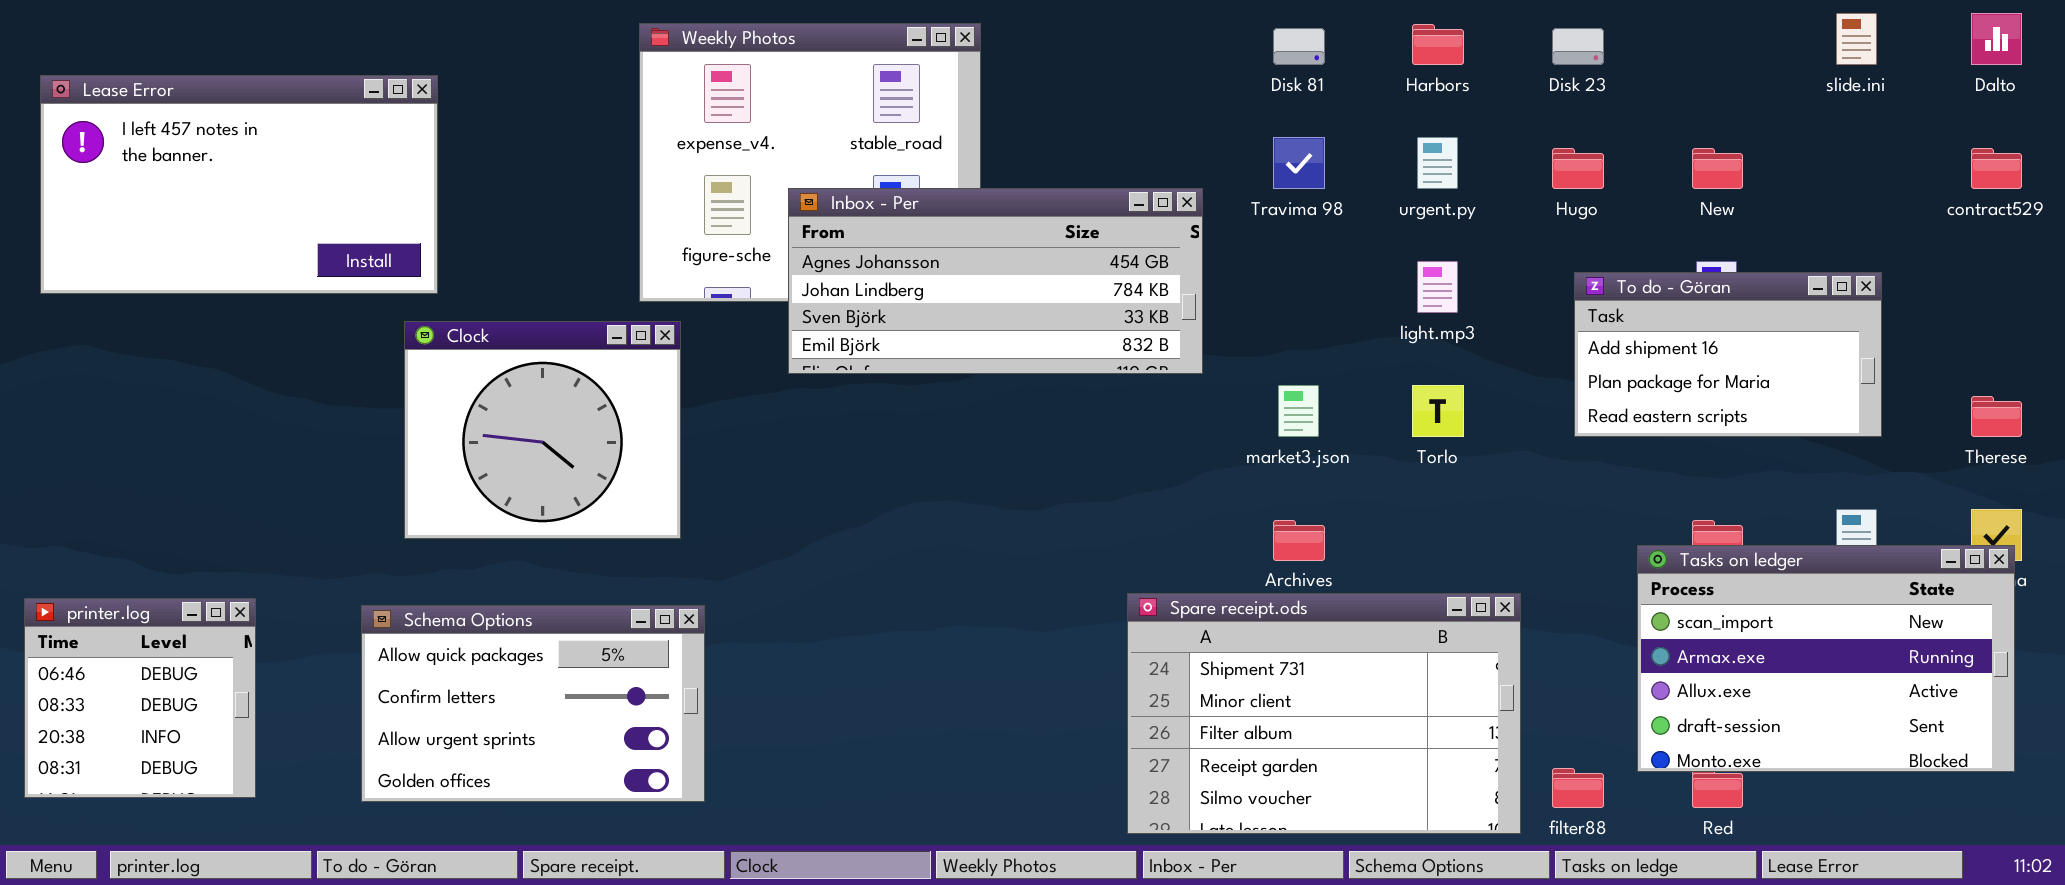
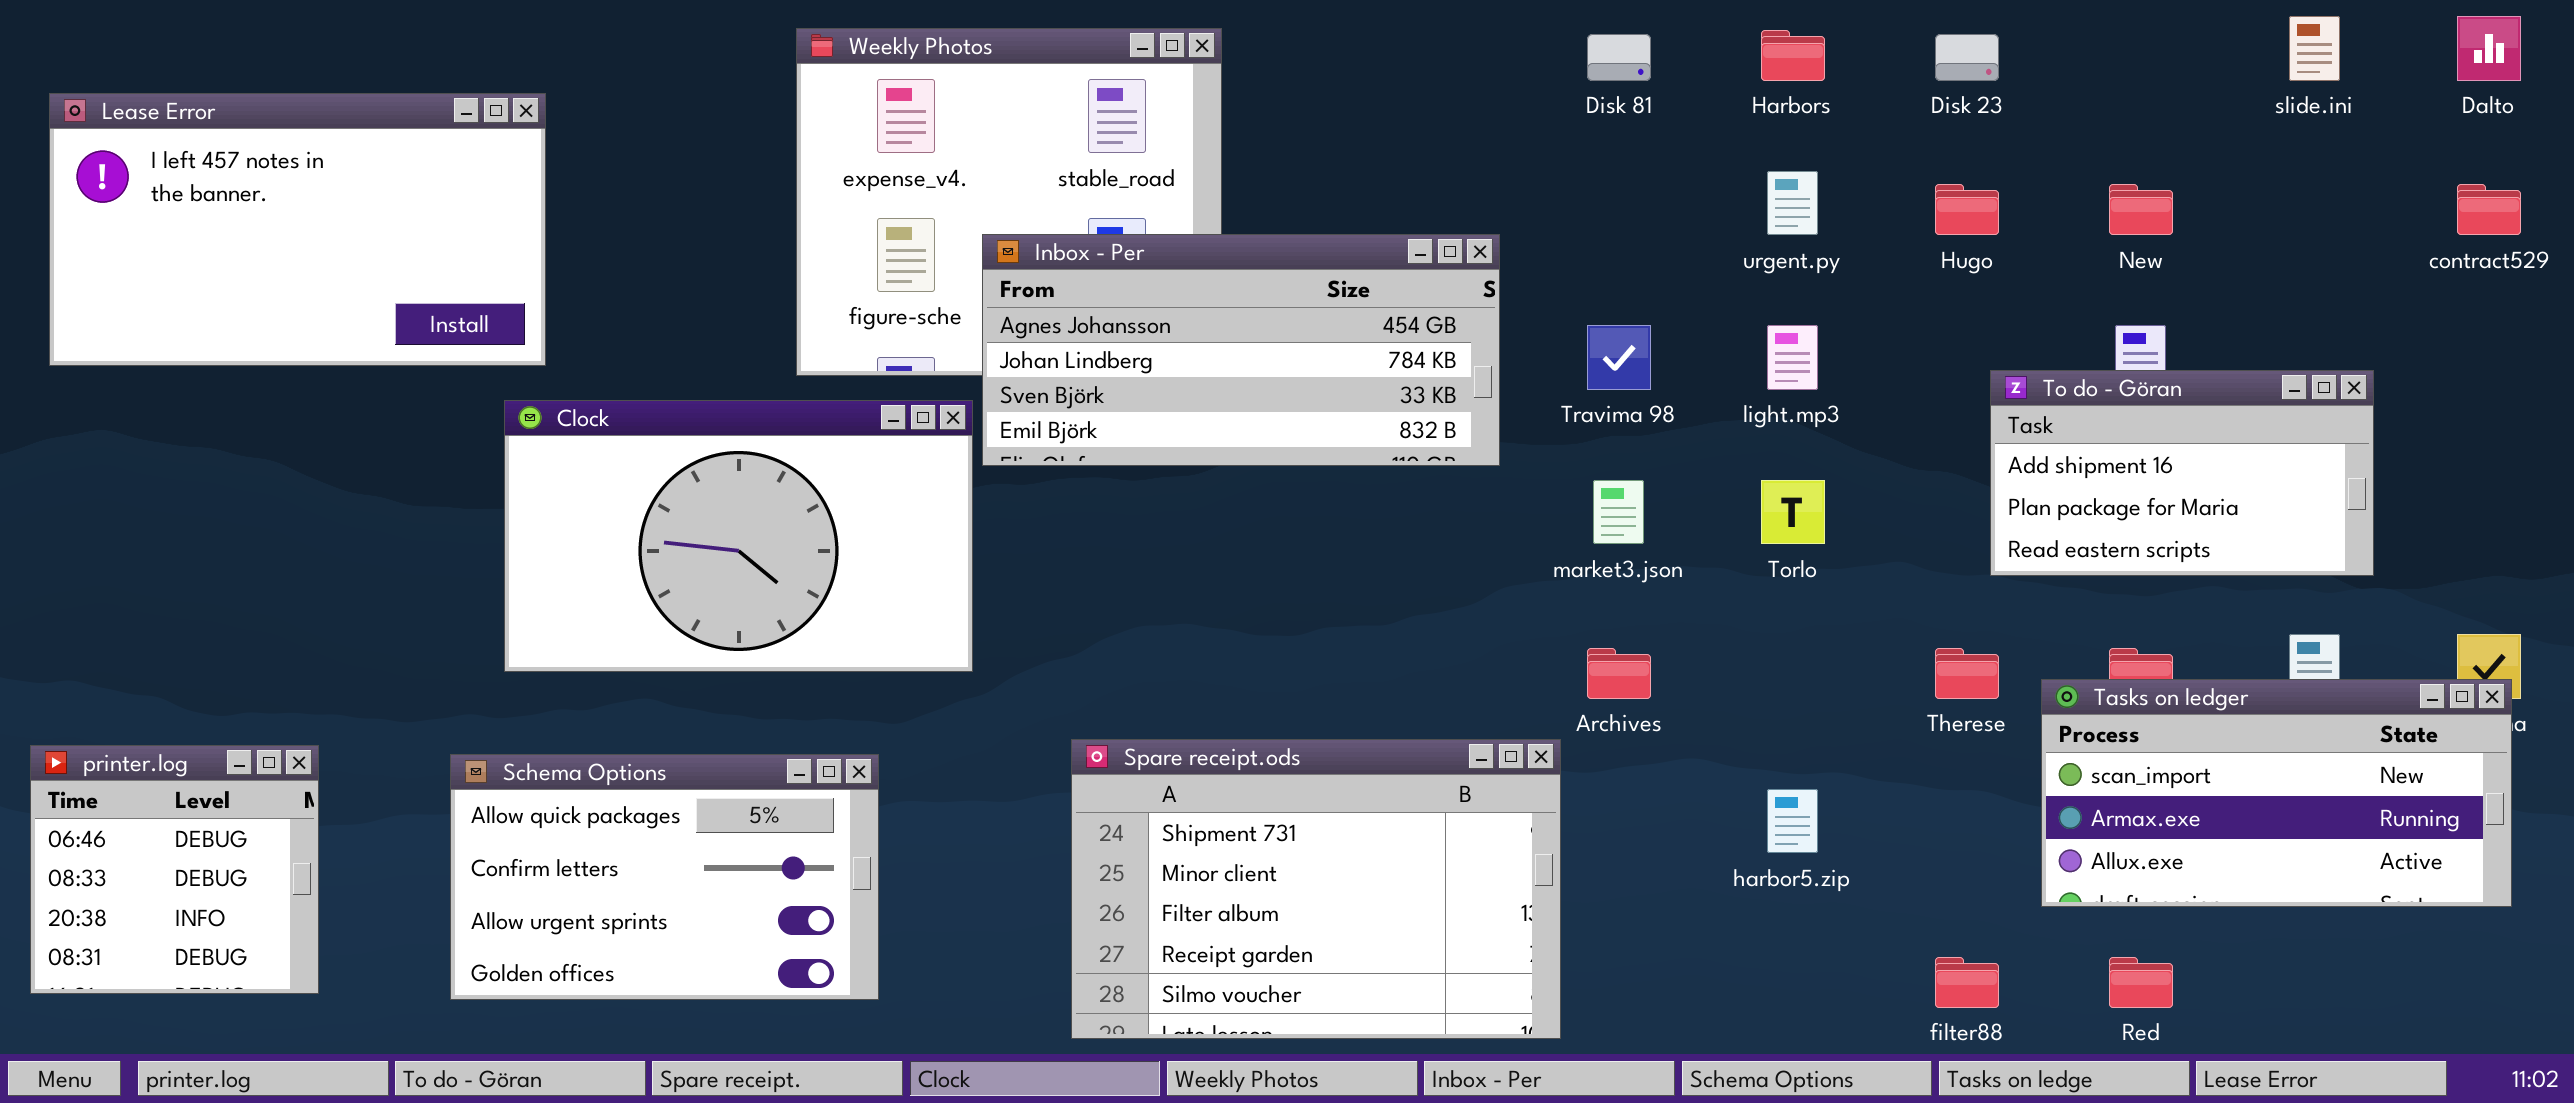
Travima 98: [1273,137,1325,189] -> [1587,325,1651,390], moved
To do - Göran: [1574,272,1882,437] -> [1990,370,2374,576], moved
Clock: [404,321,681,539] -> [504,400,973,672], resized
Therese: [1971,396,2022,437] -> [1935,648,1999,699], moved
Tasks on ledger: [1637,545,2015,772] -> [2041,679,2512,907], resized
Spare receipt.ods: [1127,593,1521,834] -> [1071,739,1561,1039], moved

